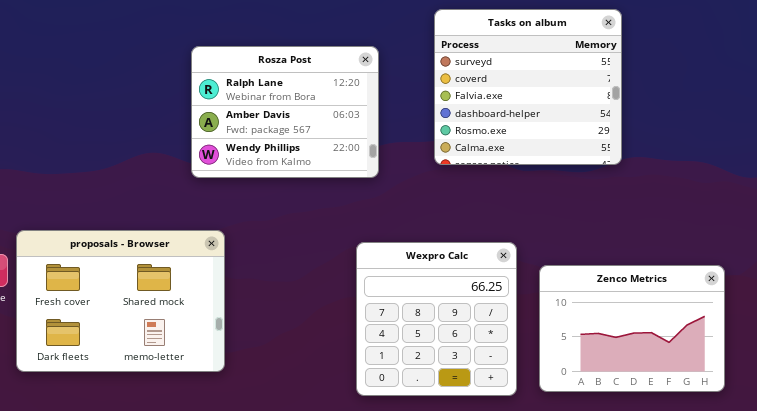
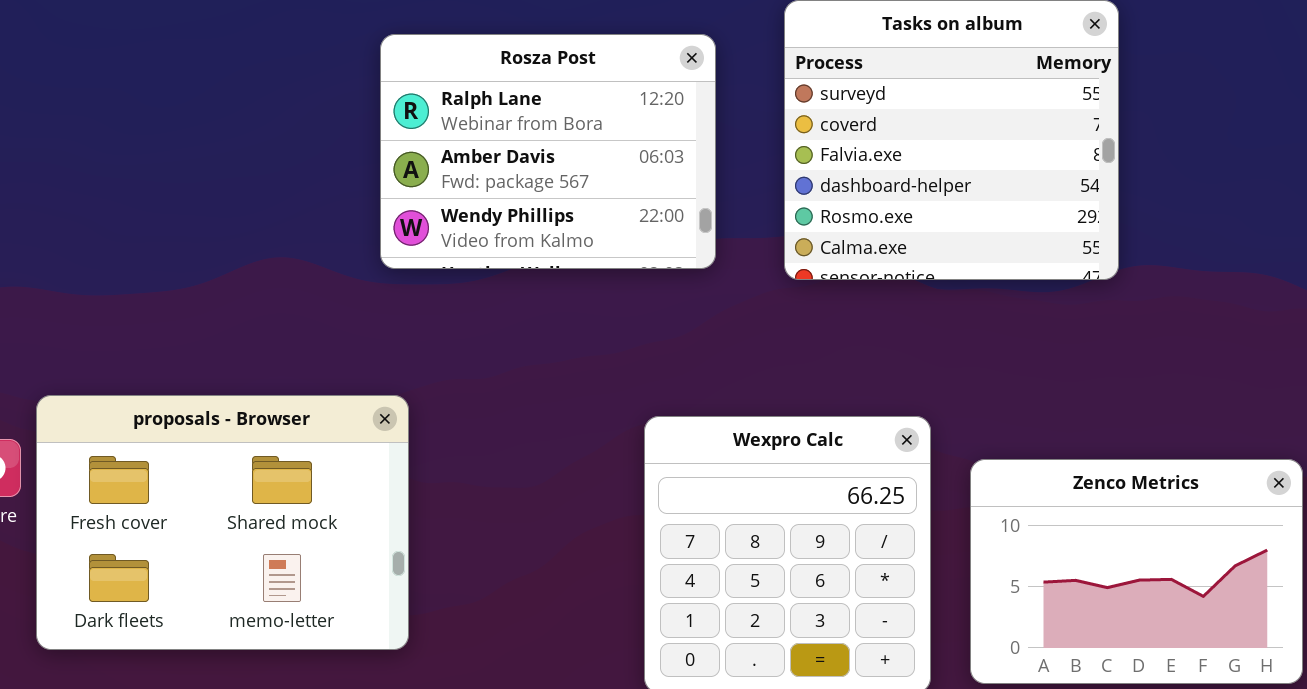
Rosza Post: [191,46,379,178] -> [380,34,716,269], moved

